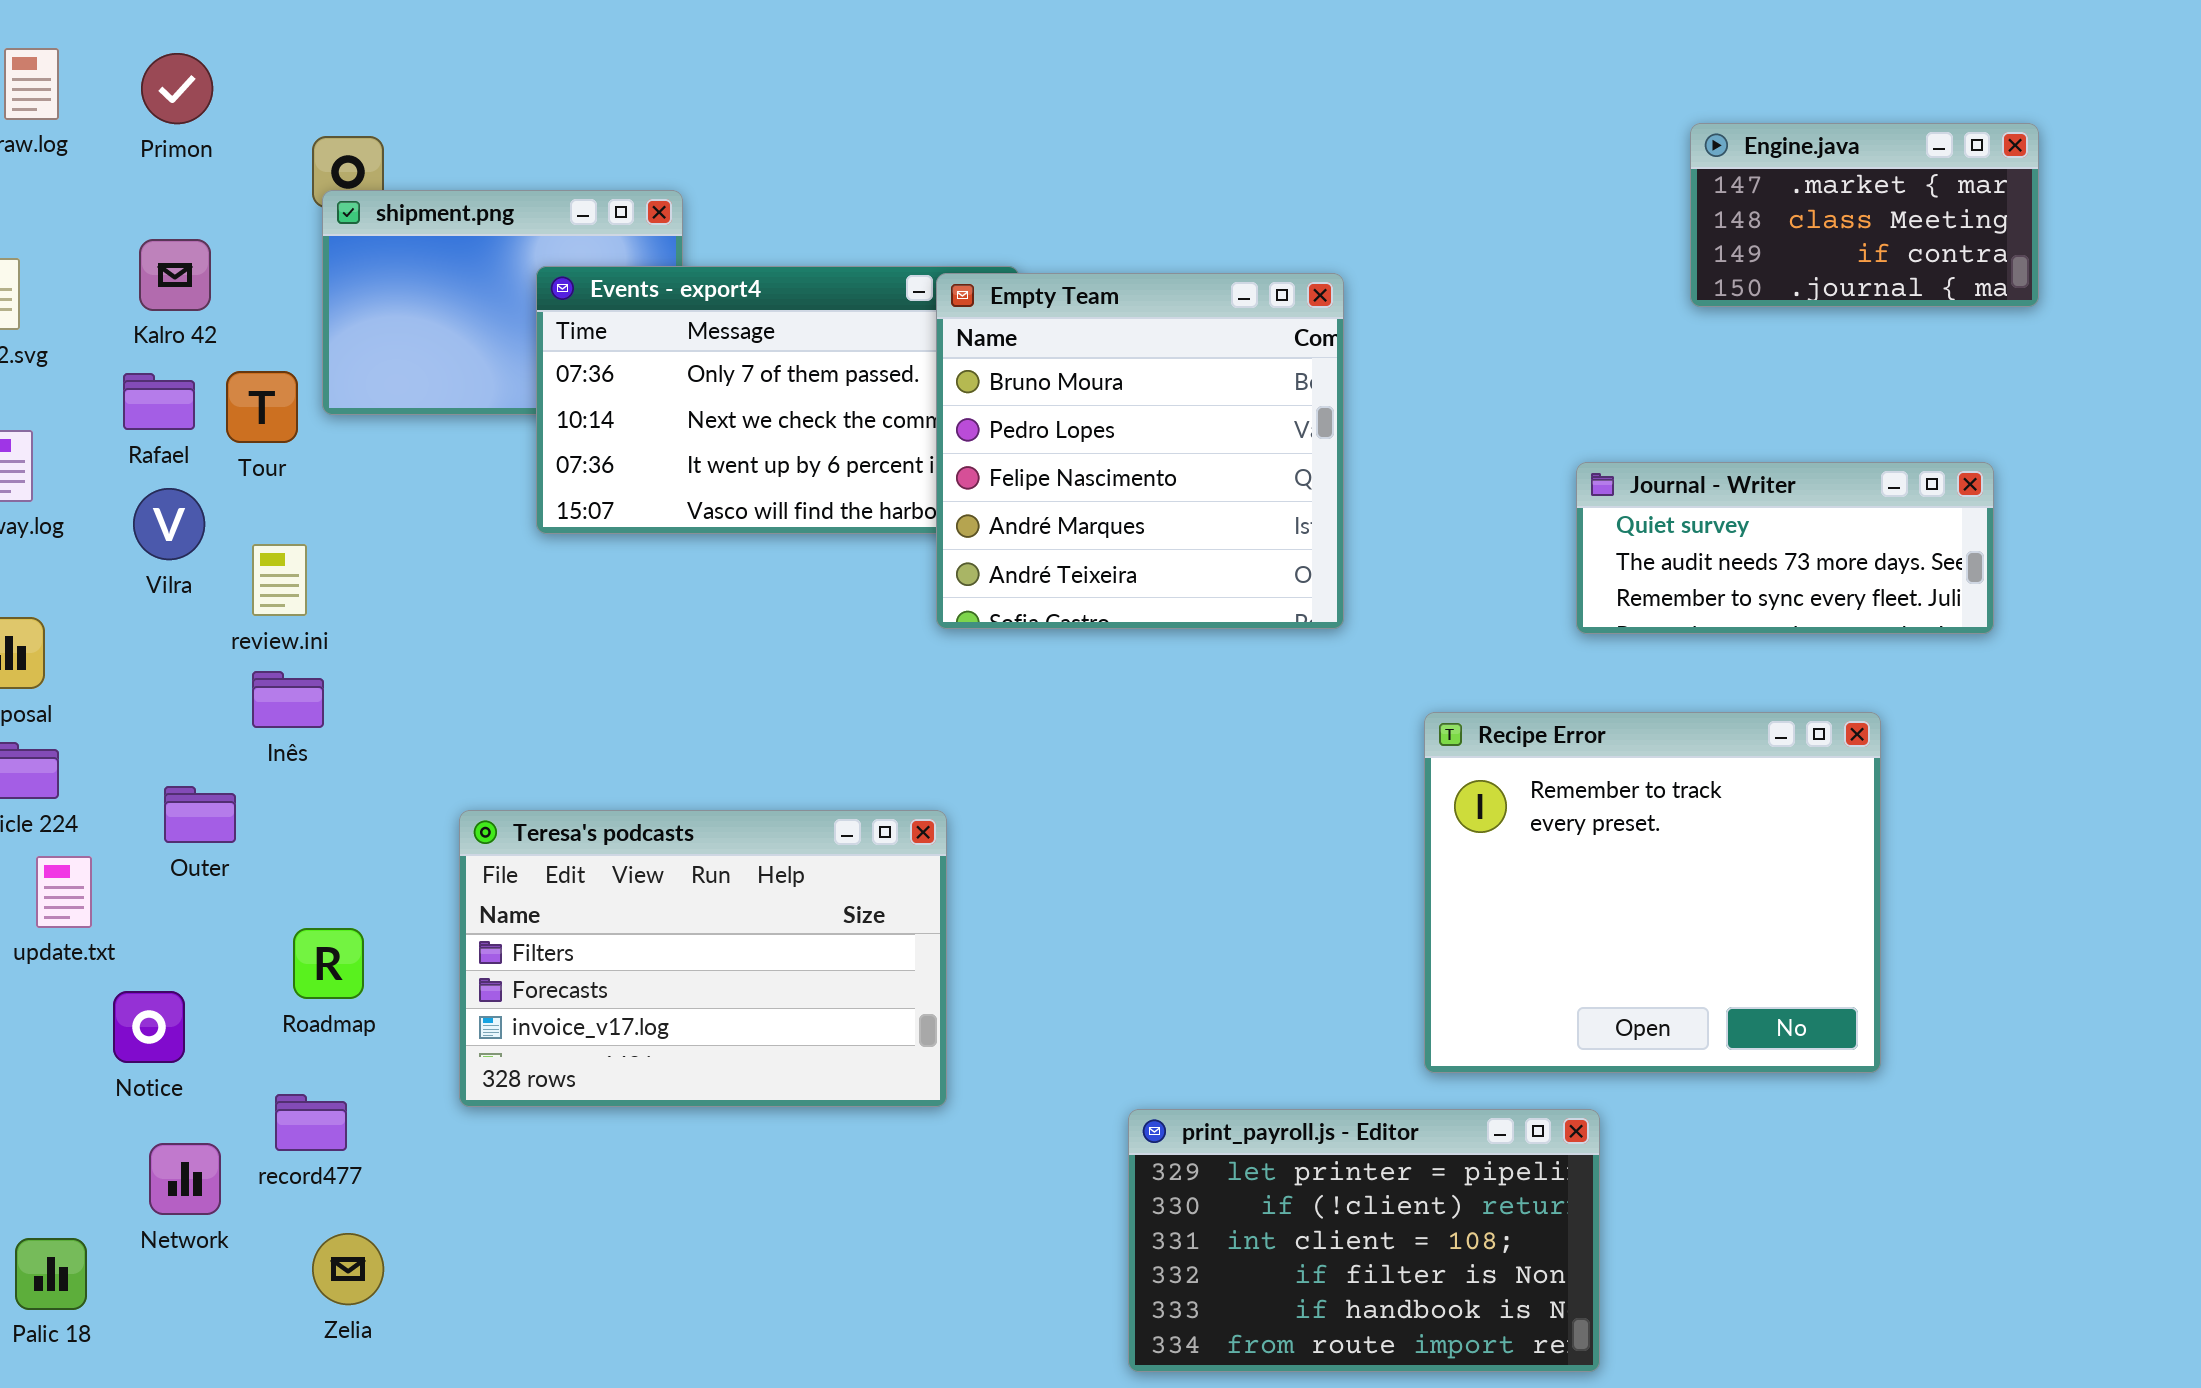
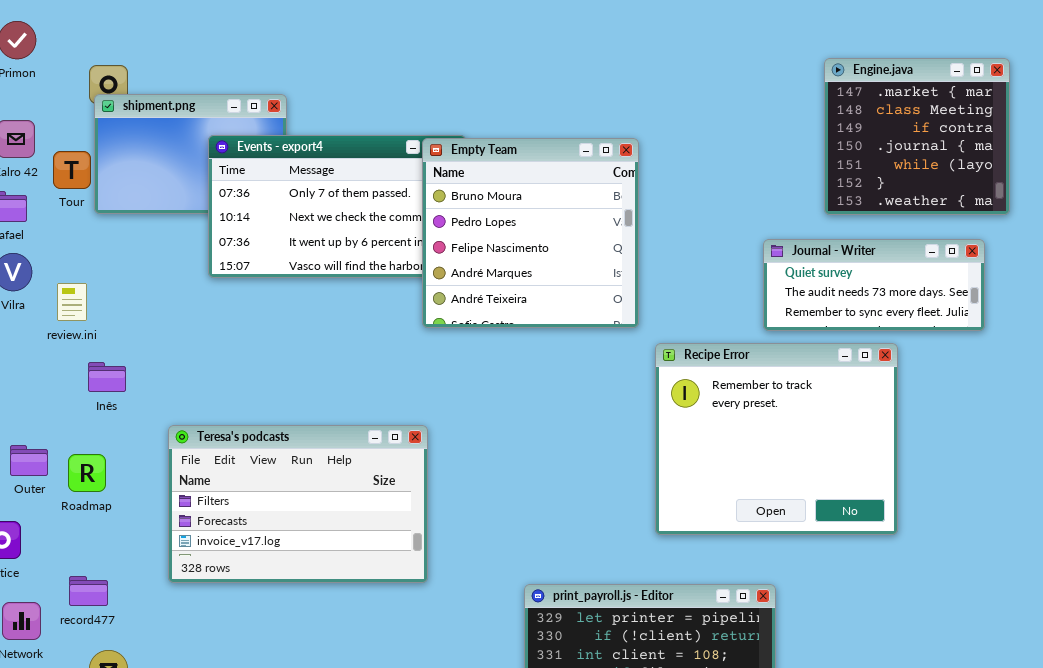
Engine.java: [1690,123,2039,307] -> [824,58,1010,215], resized
Tour: [226,371,298,443] -> [53,151,91,189], moved
Inês: [252,671,324,728] -> [88,362,126,392], moved
Recipe Error: [1424,712,1881,1073] -> [655,343,898,535], moved
Outer: [164,786,236,843] -> [10,445,48,476], moved
Roadmap: [293,928,364,999] -> [68,454,106,492], moved

